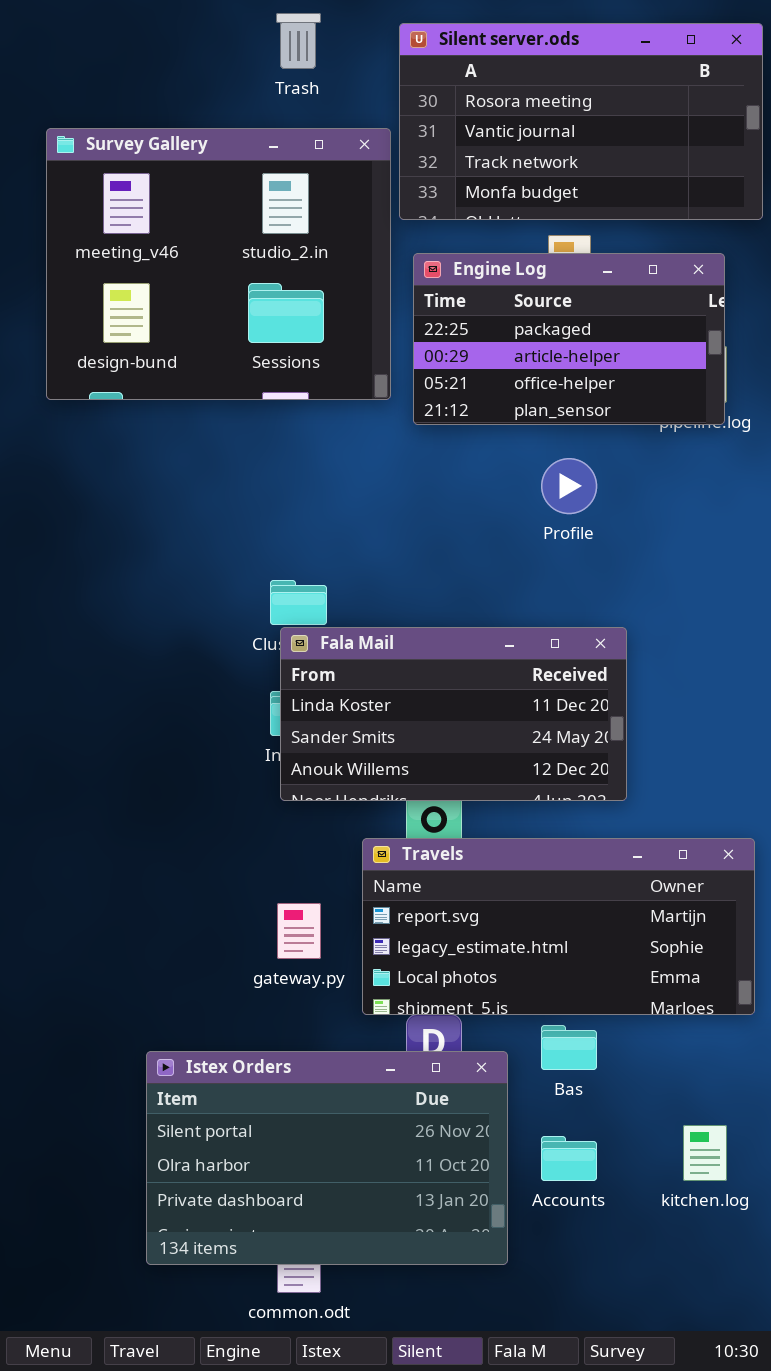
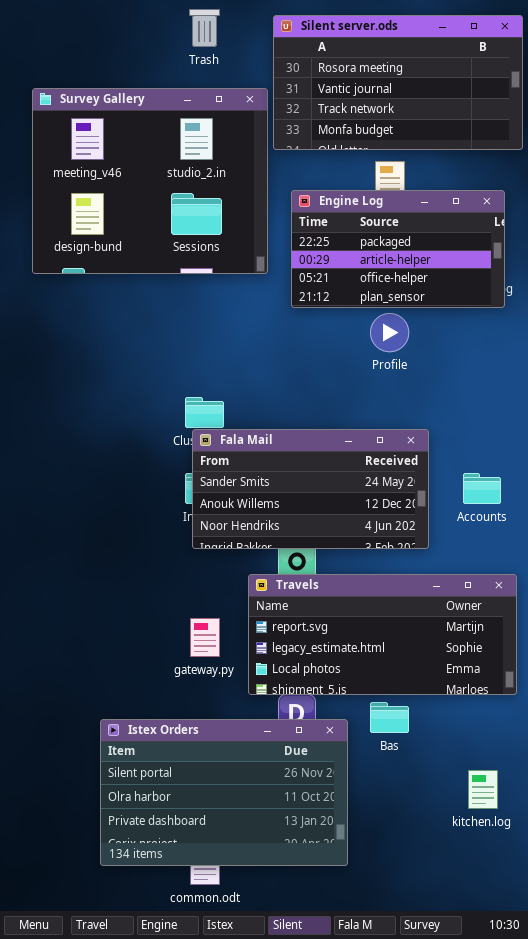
Engine Log: [413,253,725,425] -> [291,190,505,308], moved
Fala Mail: [280,627,627,801] -> [192,429,429,549], scrolled down 1 row
Accounts: [541,1136,597,1181] -> [463,473,501,504], moved

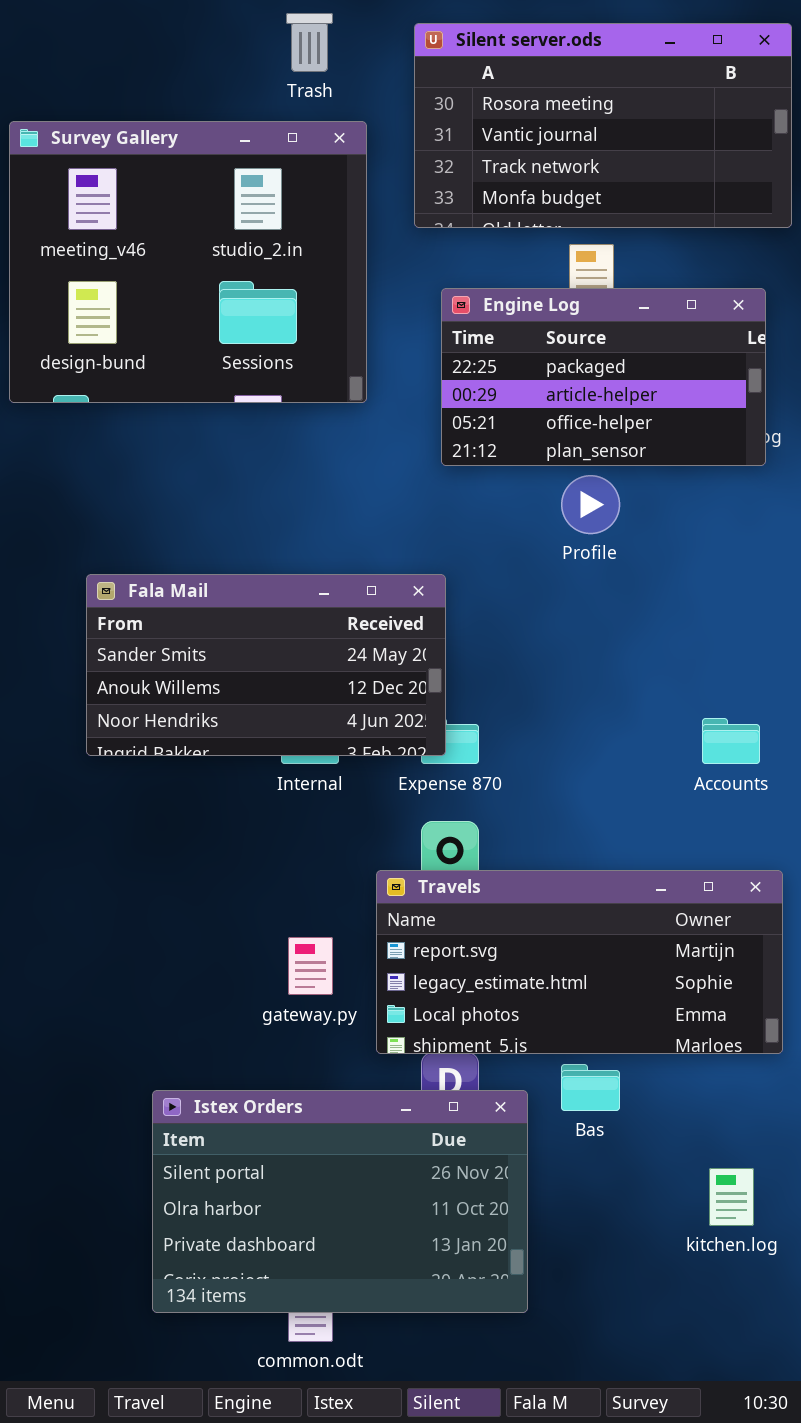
Survey Gallery: [32,88,268,274] -> [9,121,367,403], moved
Fala Mail: [192,429,429,549] -> [86,574,446,756], moved

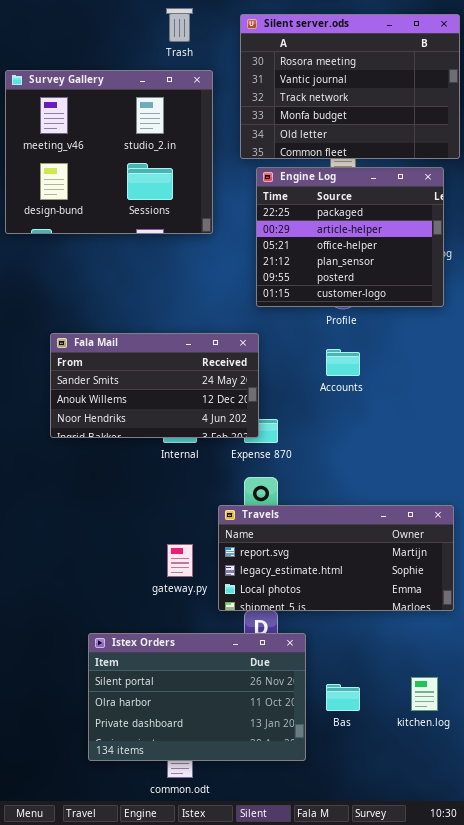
Silent server.ods: [414,23,792,228] -> [240,14,460,159], resized
Engine Log: [441,288,766,466] -> [256,167,444,307], resized
Accounts: [702,718,760,764] -> [326,349,360,376], moved
Bas: [561,1064,620,1111] -> [326,684,360,711], moved

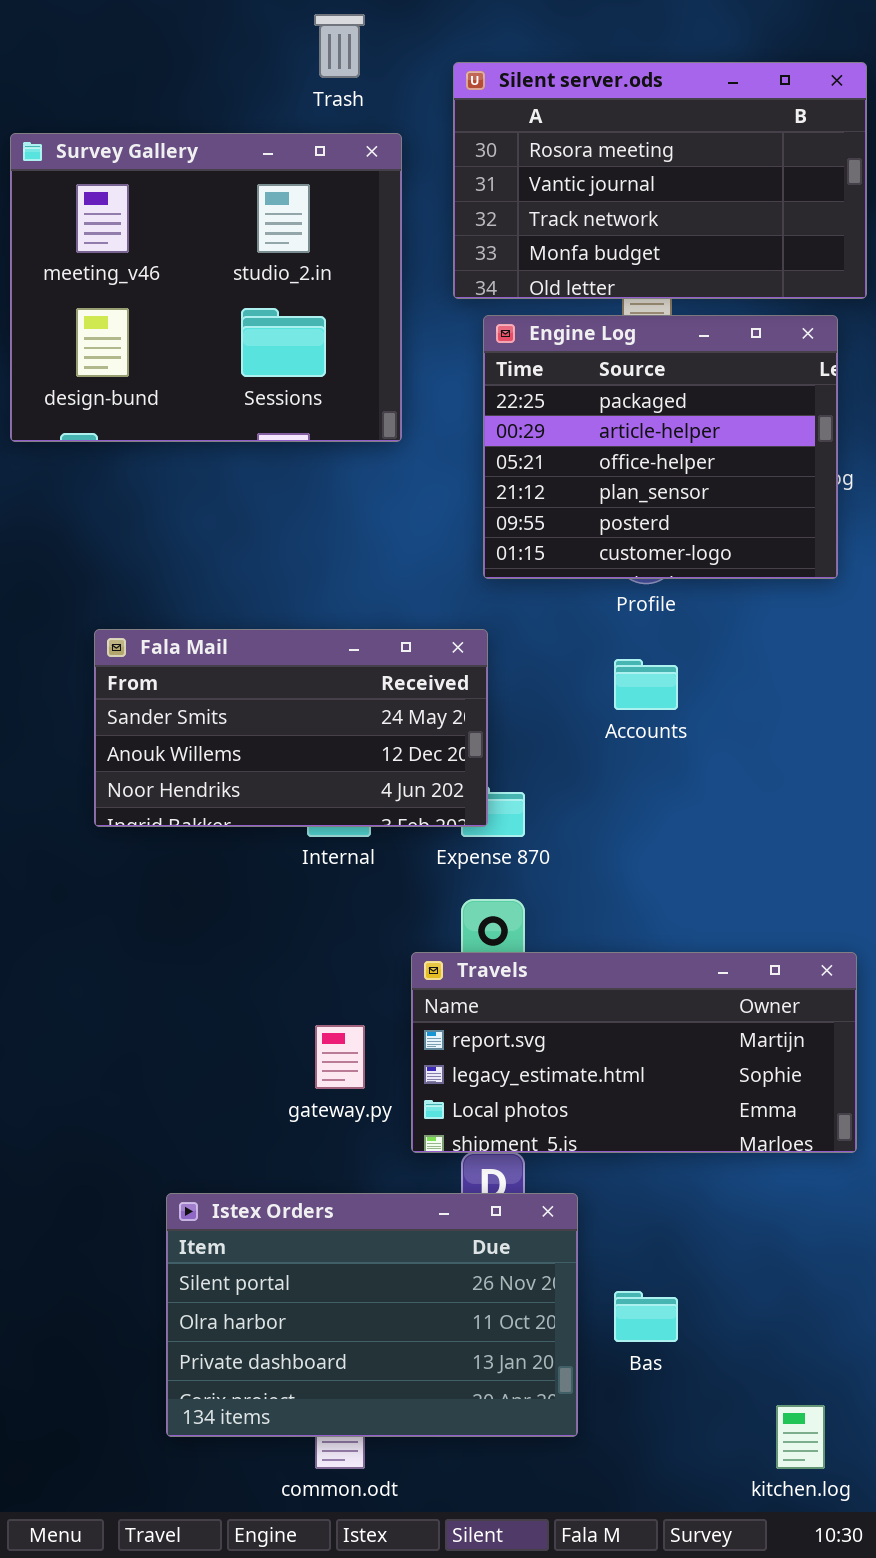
Silent server.ods: [240,14,460,159] -> [453,62,867,299], resized
kitchen.log: [411,677,438,711] -> [776,1405,825,1469], moved

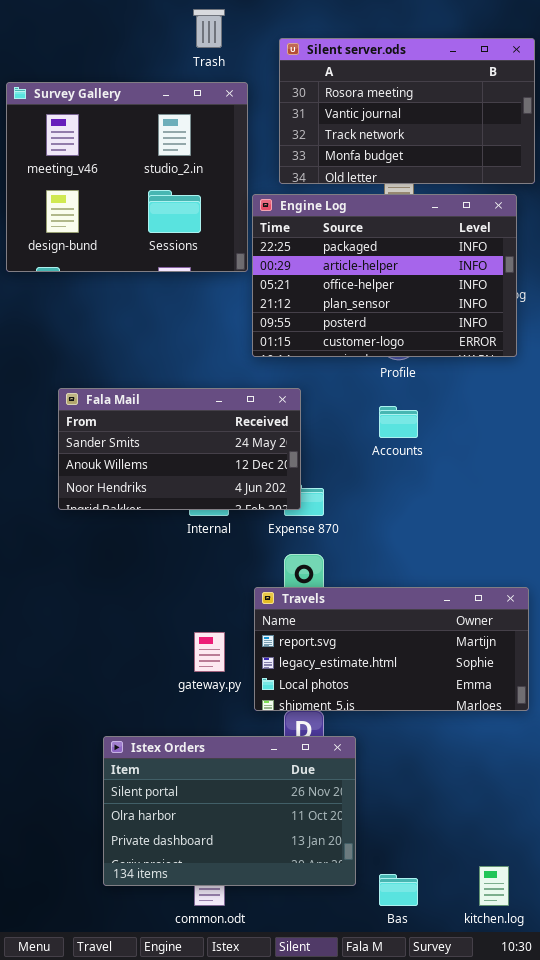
Engine Log: [483,315,838,579] -> [252,194,517,357], resized
Bas: [614,1291,678,1342] -> [379,874,418,906], moved

